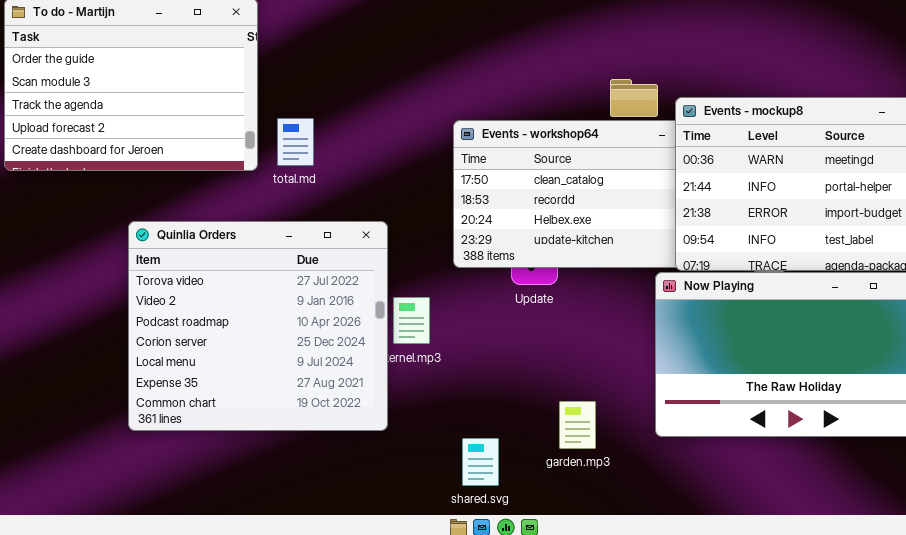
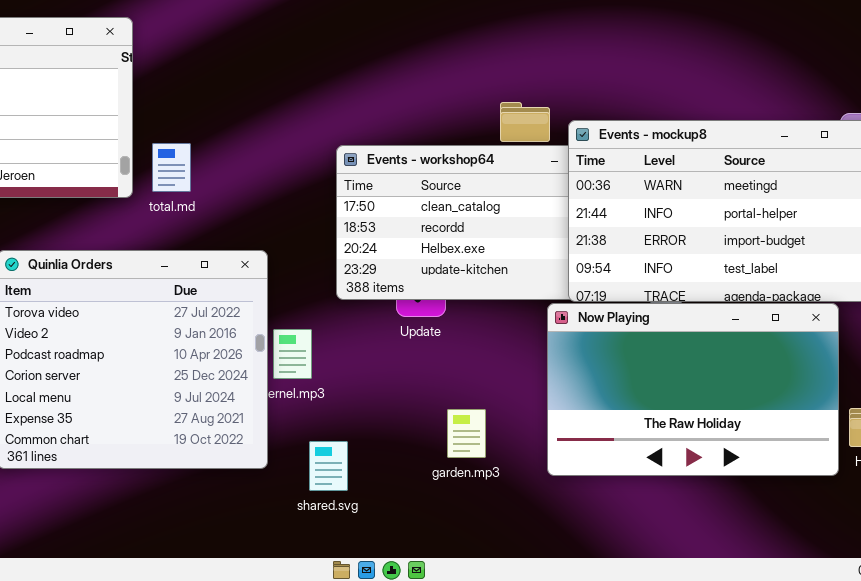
garden.mp3: [559,401,596,449] -> [447,409,486,458], moved
shared.svg: [462,438,499,486] -> [309,441,348,491], moved

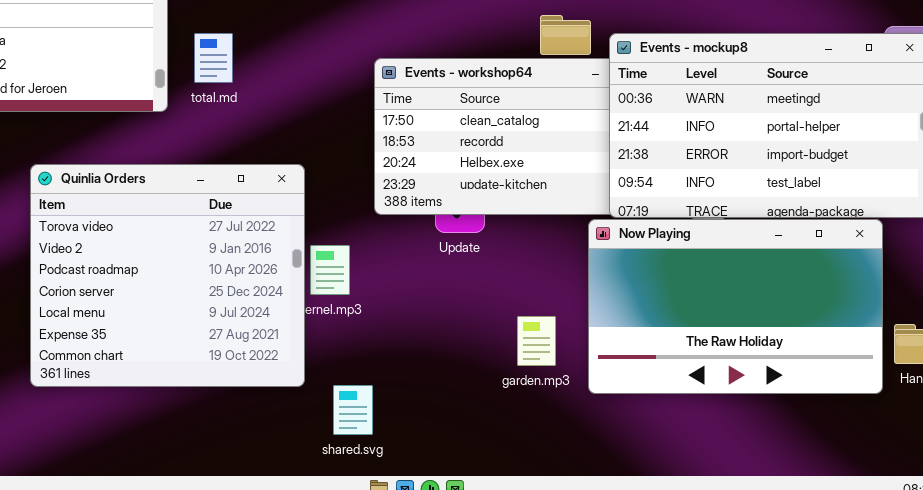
total.md: [152,143,191,192] -> [194,33,233,83], moved
garden.mp3: [447,409,486,458] -> [517,316,556,366], moved
shared.svg: [309,441,348,491] -> [333,385,373,435], moved

